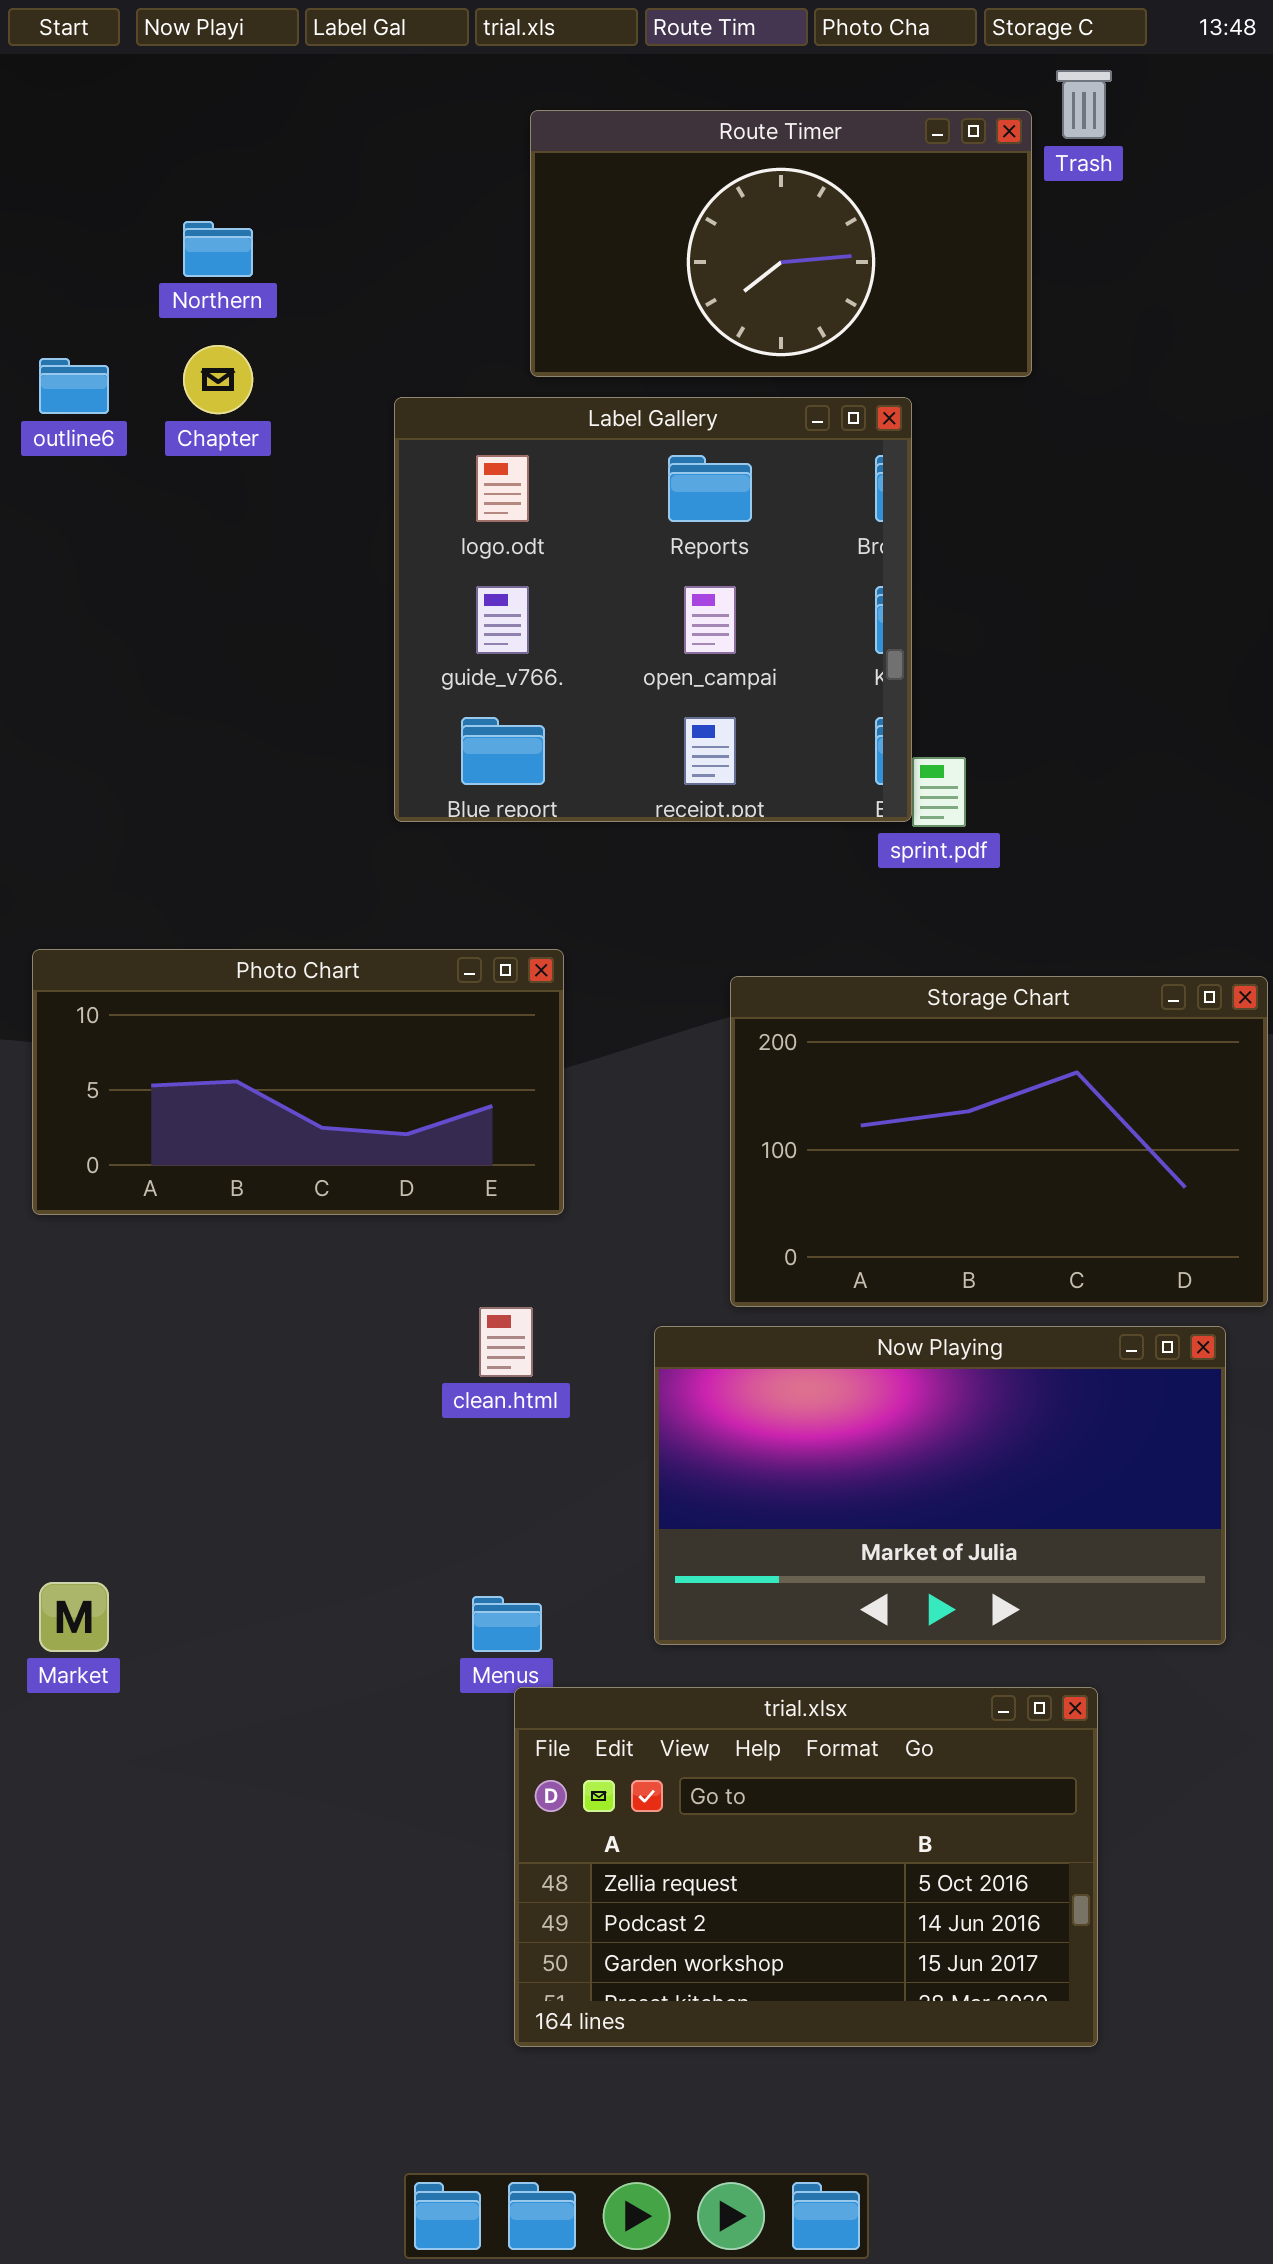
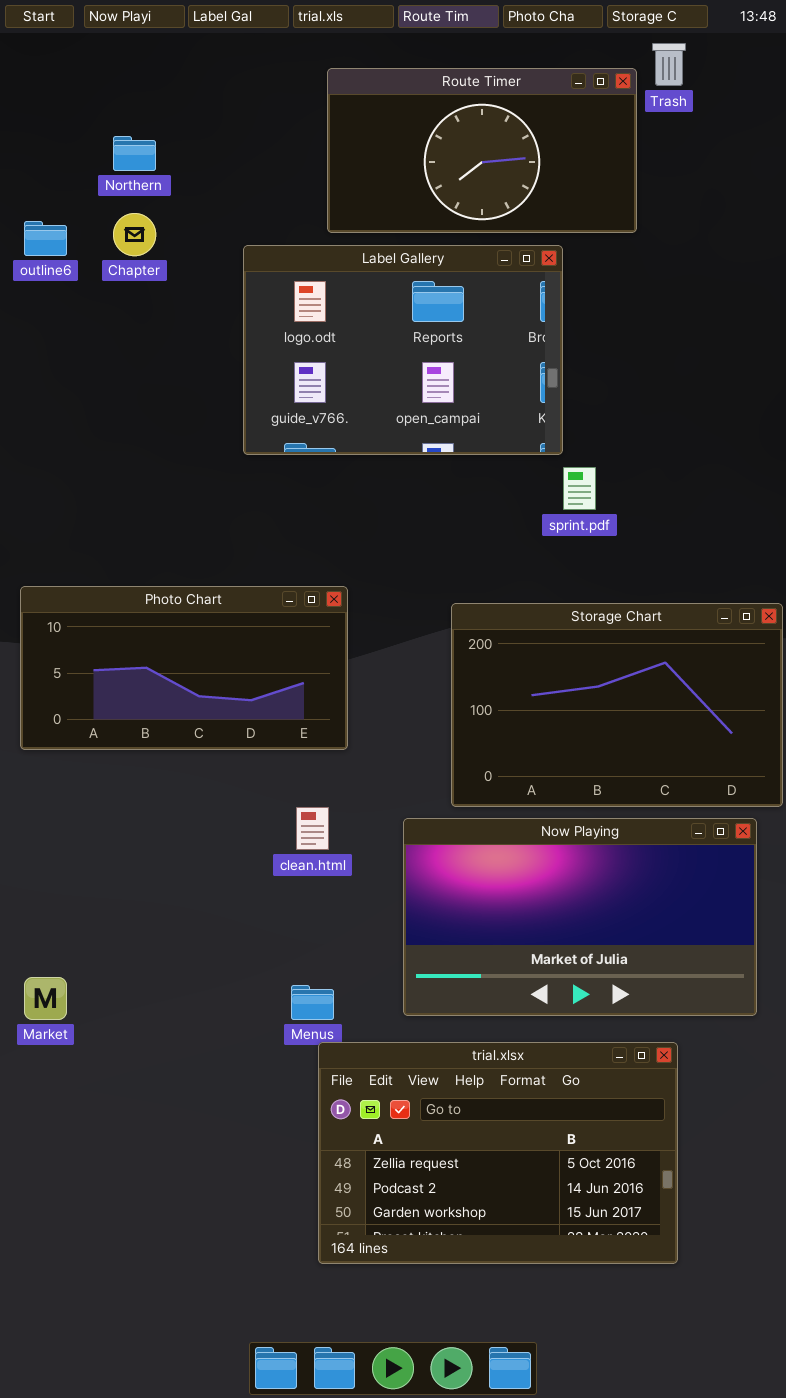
Label Gallery: [394,397,912,822] -> [243,245,563,455], resized

